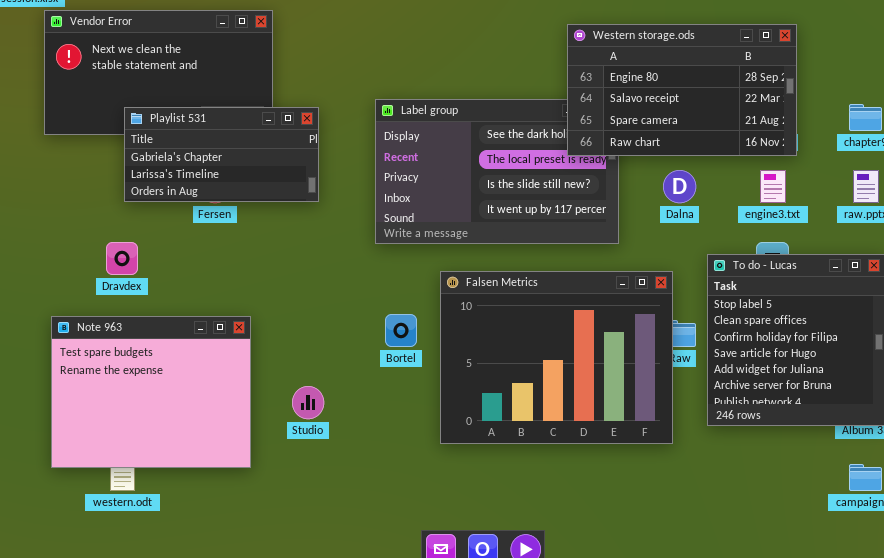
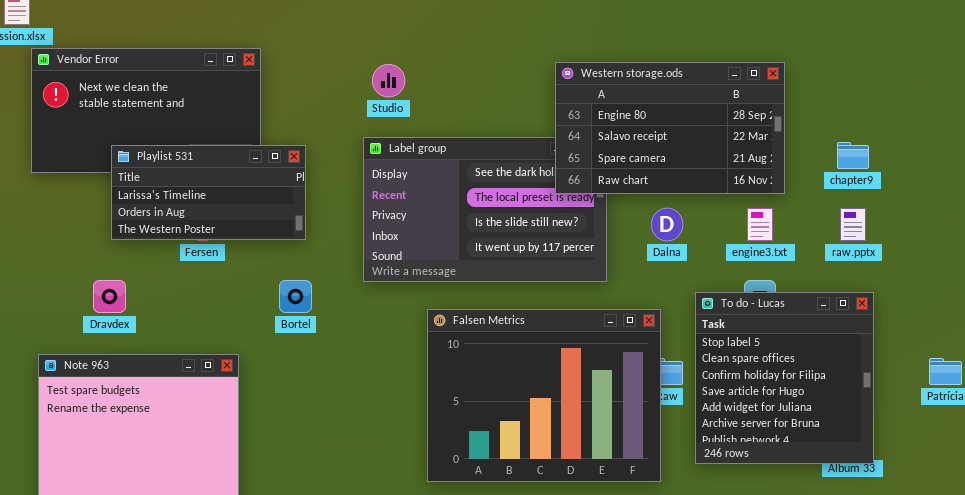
Playlist 531: [124,107,319,202] -> [111,145,306,240], scrolled down 1 row
Bortel: [385,314,417,347] -> [279,280,312,313], moved
Studio: [292,386,324,419] -> [372,64,405,97], moved

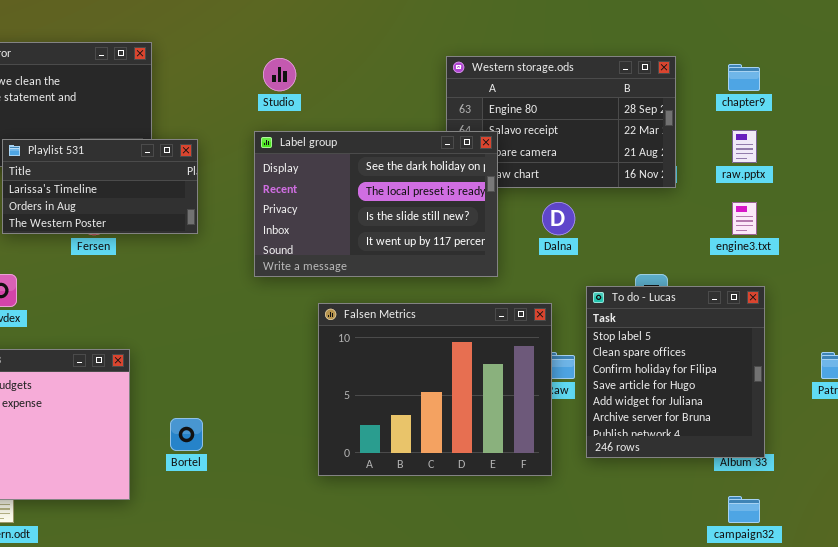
Label group: [363,137,607,282] -> [254,131,498,277], raised
chapter9: [837,142,869,169] -> [728,64,760,91], moved
engine3.txt: [747,208,773,241] -> [732,202,757,235], moved
raw.pptx: [840,208,866,241] -> [732,130,757,163], moved
Bortel: [279,280,312,313] -> [170,418,203,451], moved

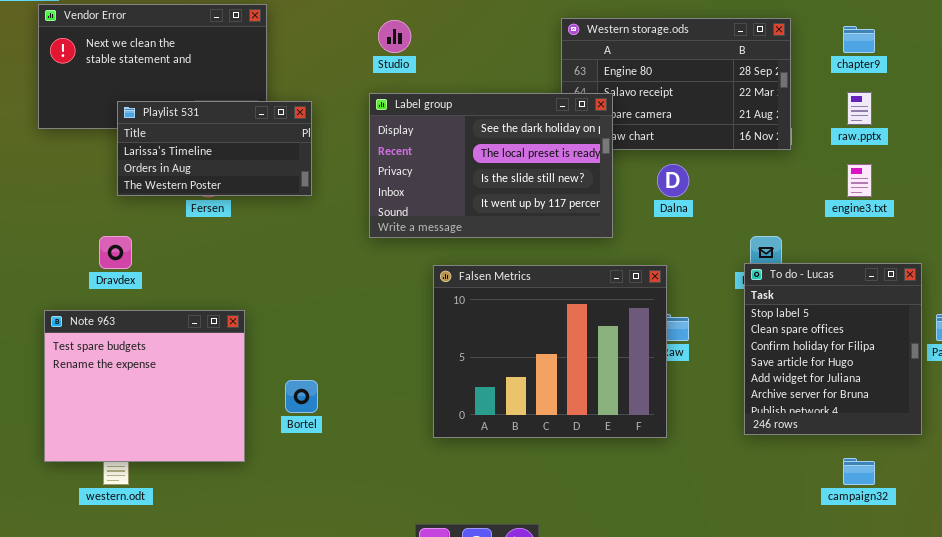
To do - Lucas: [586,286,765,458] -> [744,263,922,435], moved

